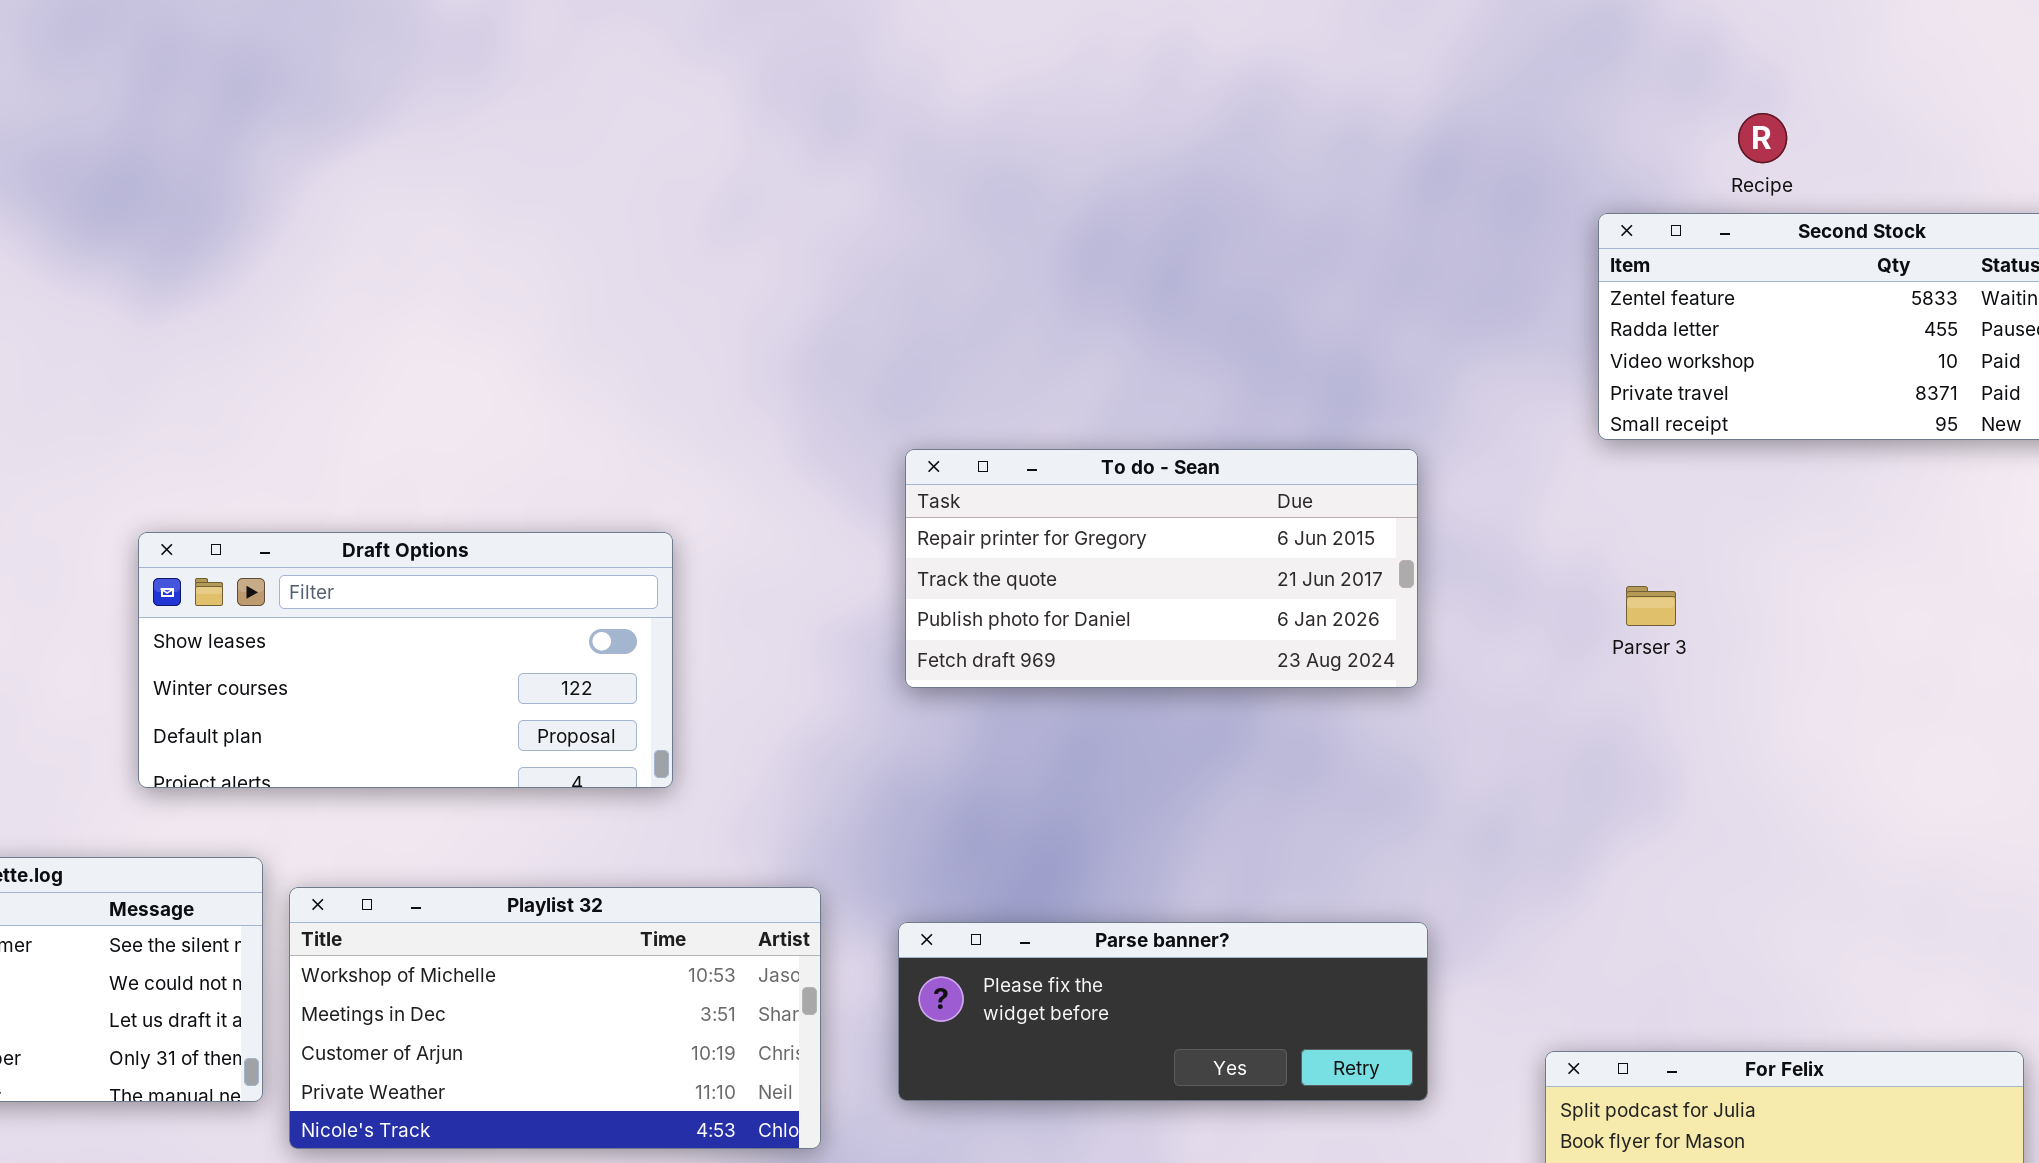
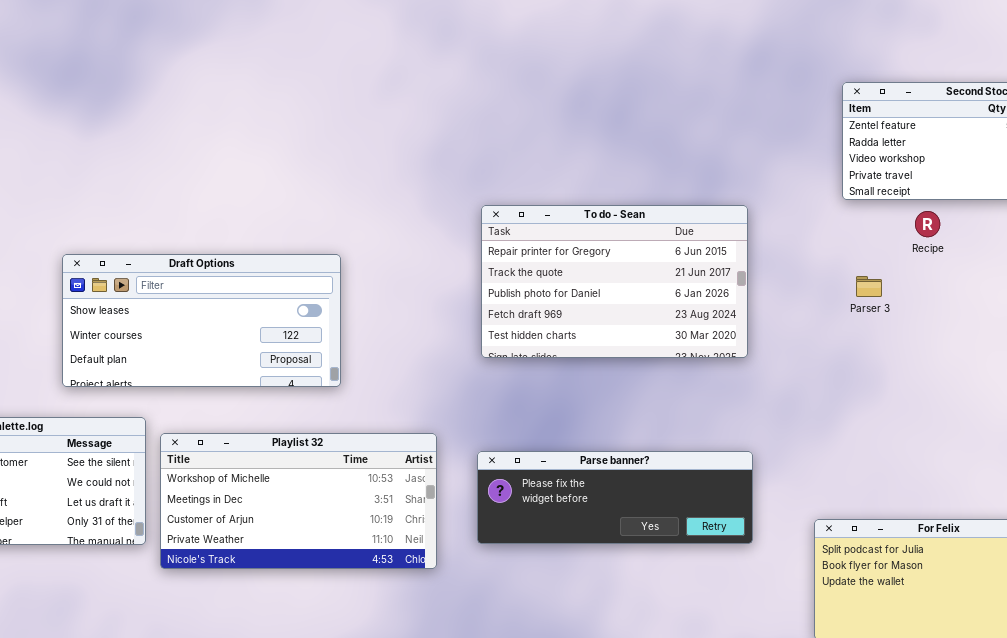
Recipe: [1738,113,1787,163] -> [915,211,940,237], moved
To do - Sean: [905,449,1418,688] -> [481,205,748,358], resized
Draft Options: [138,532,673,788] -> [62,254,341,387], moved

